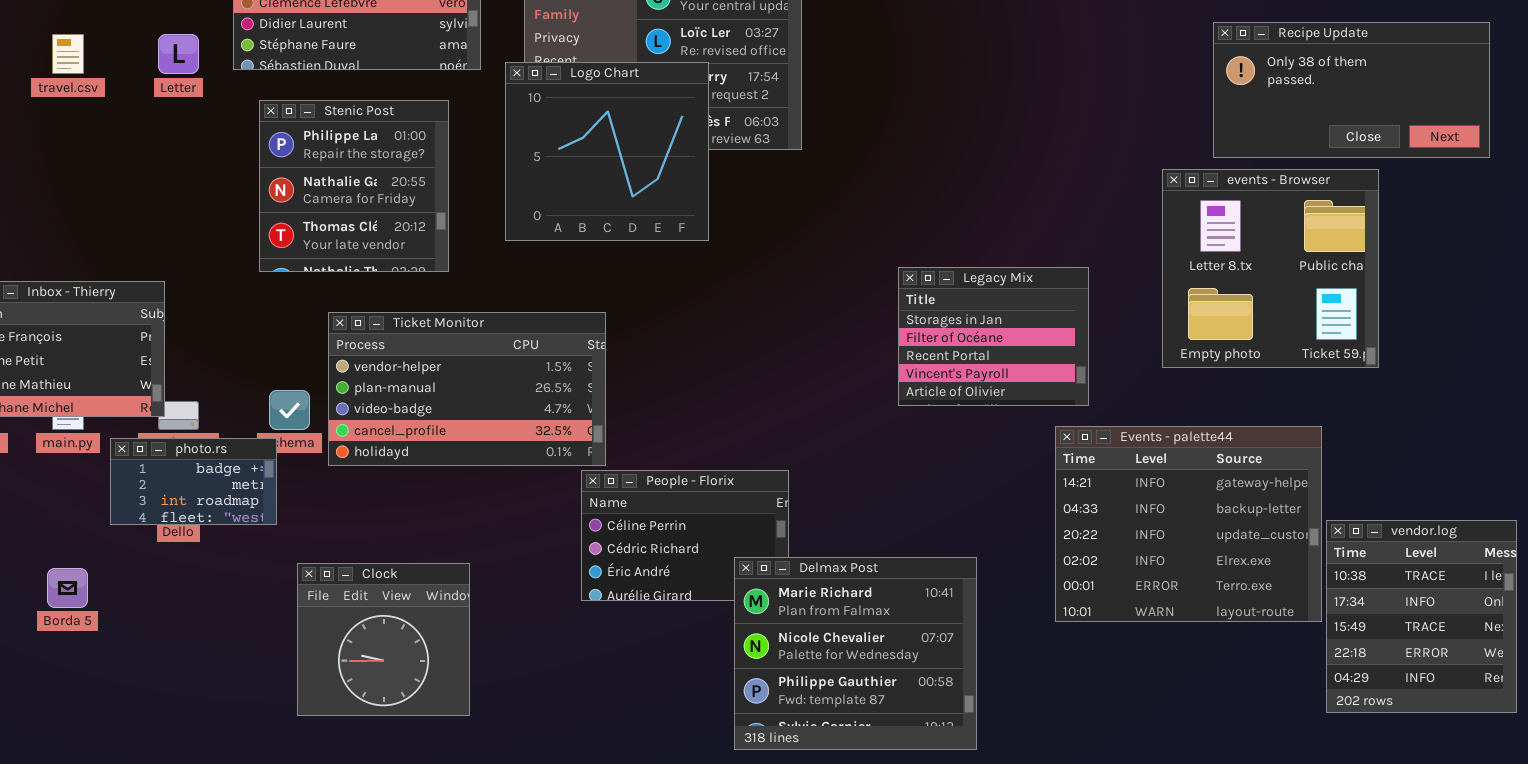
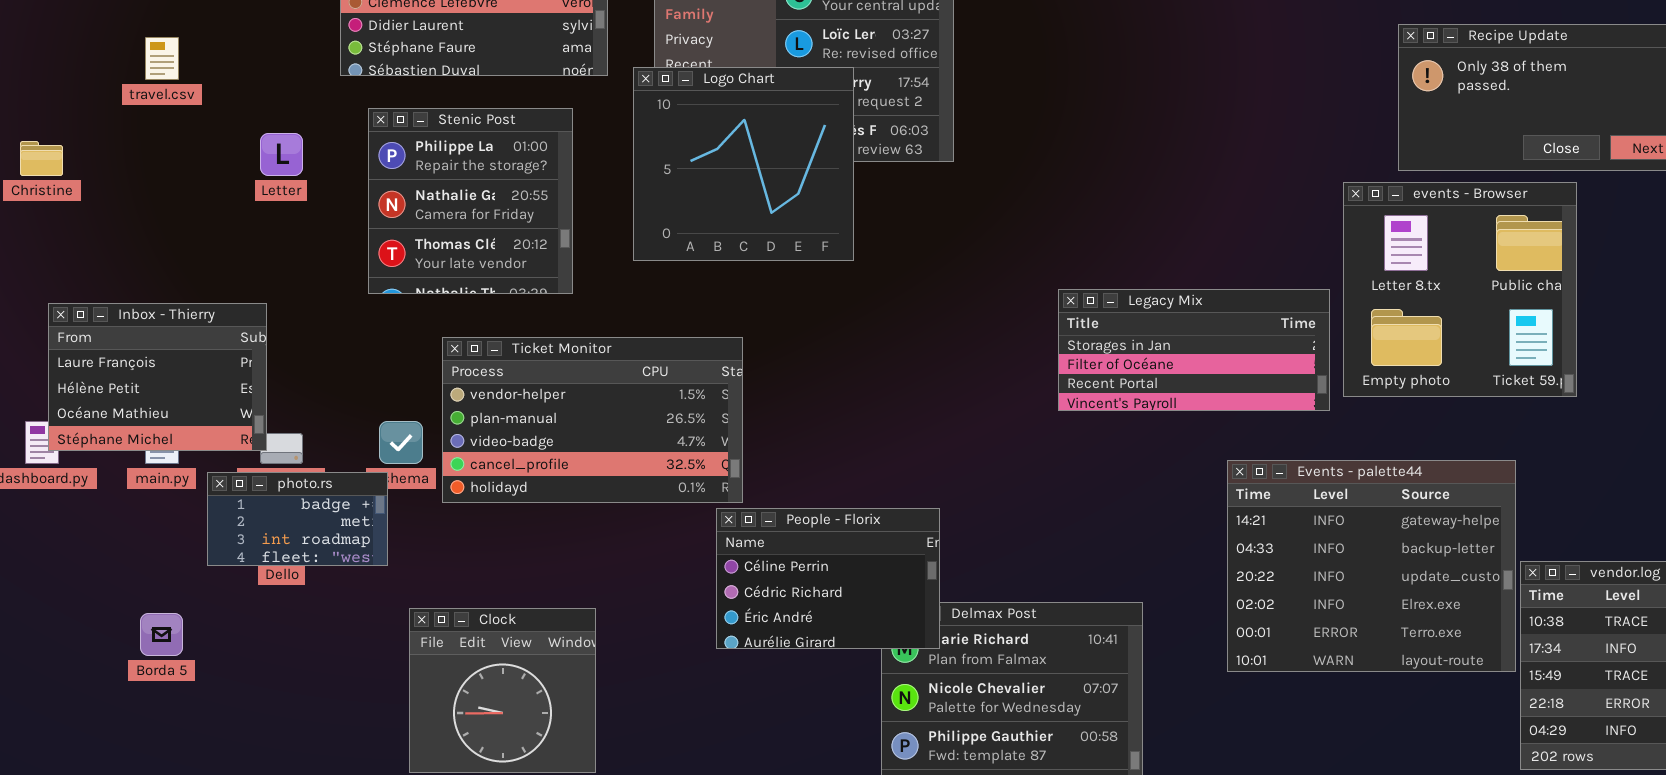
Letter: [158,34,199,74] -> [260,133,303,176], moved
Legacy Mix: [898,267,1089,406] -> [1058,289,1330,411], resized
People - Florix: [581,470,789,601] -> [716,508,940,649], raised

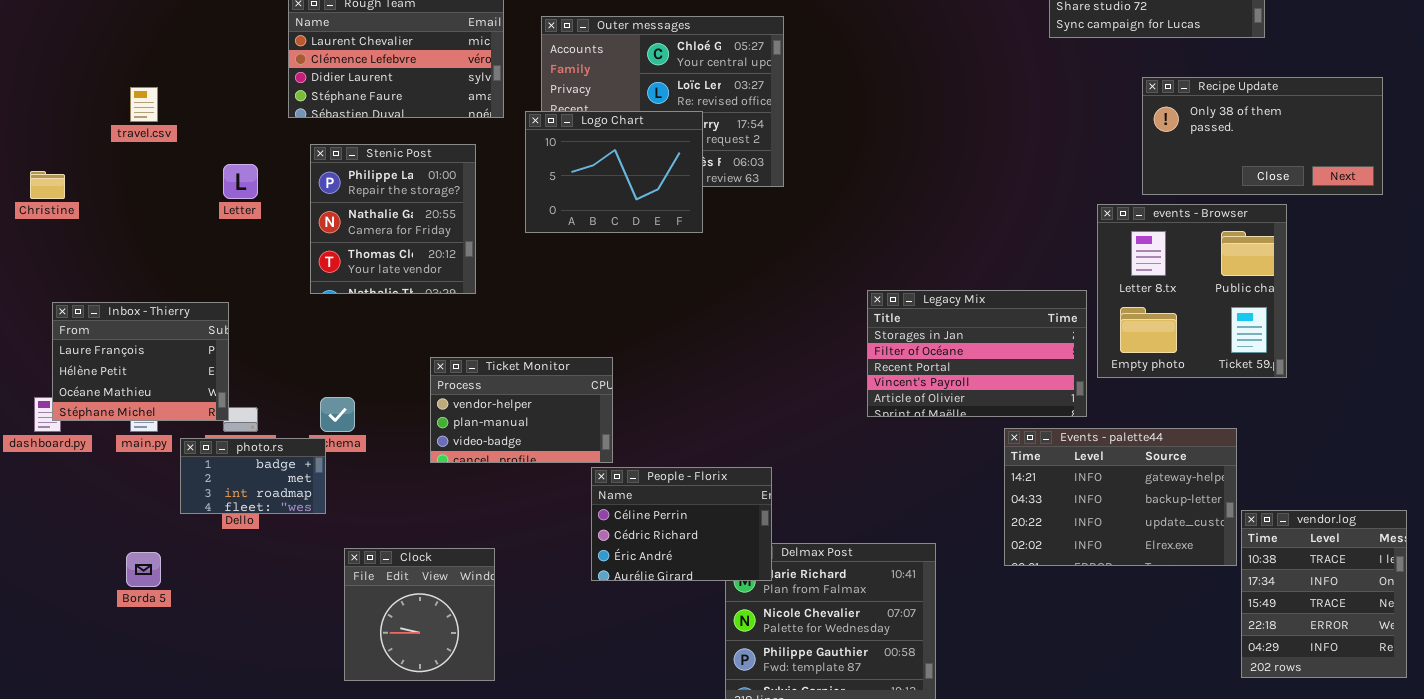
Logo Chart: [633,67,854,261] -> [525,111,703,233], resized
Legacy Mix: [1058,289,1330,411] -> [867,290,1087,417], resized
Ticket Monitor: [442,337,743,503] -> [430,357,613,463], resized
Events - palette44: [1227,460,1516,672] -> [1004,428,1237,566], resized

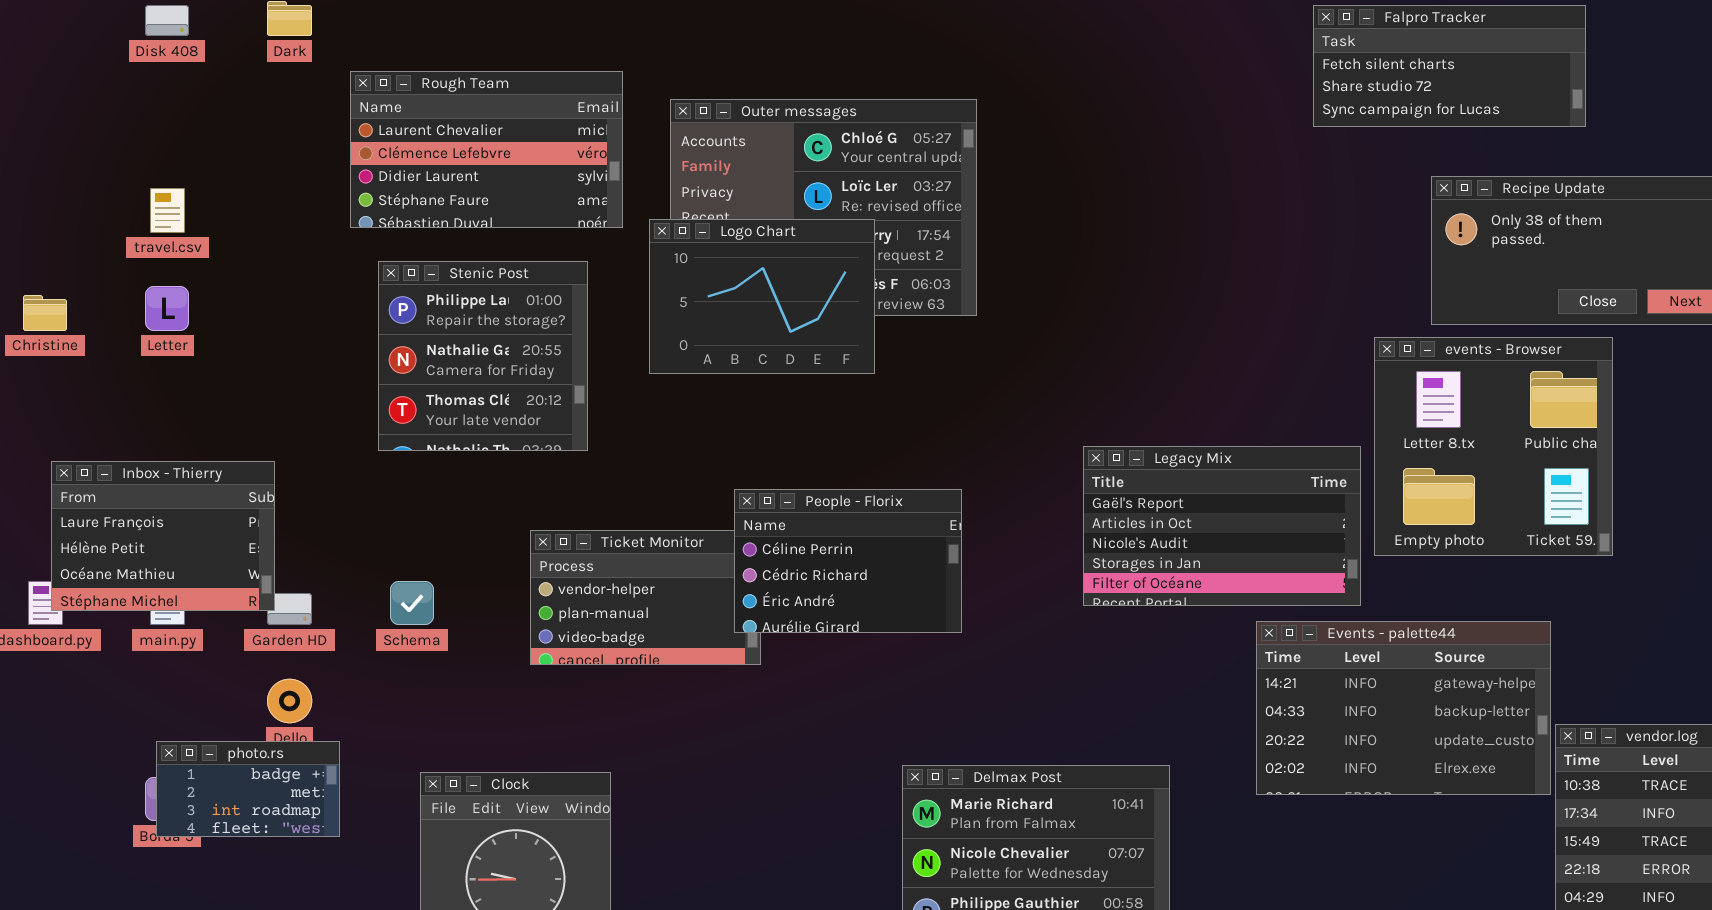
Letter: [223,164,258,199] -> [145,286,189,331], moved
Legacy Mix: [867,290,1087,417] -> [1083,446,1361,606], scrolled up 3 rows
photo.rs: [180,438,326,514] -> [156,741,340,837], moved
People - Florix: [591,467,772,581] -> [734,489,962,633], moved

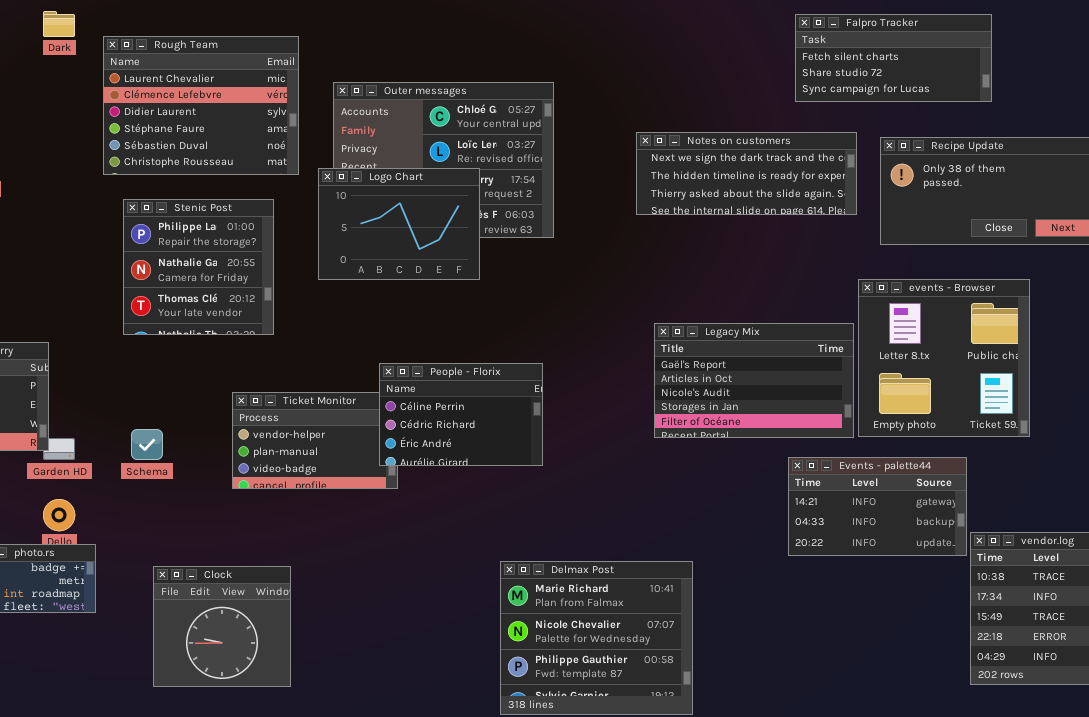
Rough Team: [350,71,623,228] -> [103,36,299,175], resized
Notes on customers: none -> [636,132,857,215], opened
events - Browser: [1374,337,1613,556] -> [858,279,1030,437], moved
Legacy Mix: [1083,446,1361,606] -> [654,323,854,438], moved
Events - palette44: [1256,621,1551,795] -> [788,457,967,556], resized

